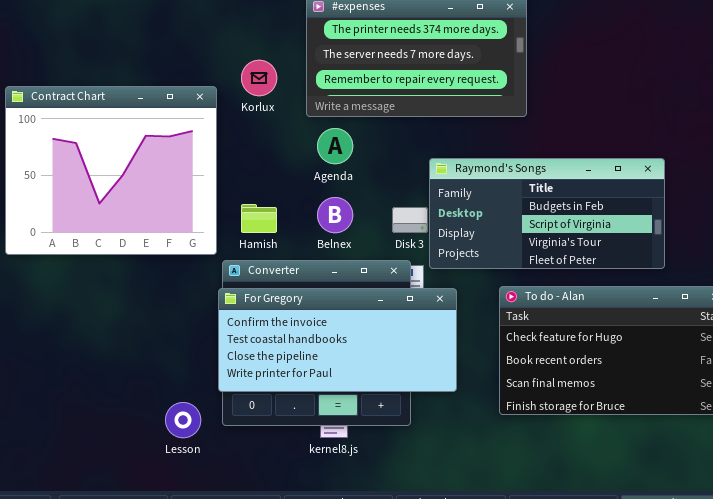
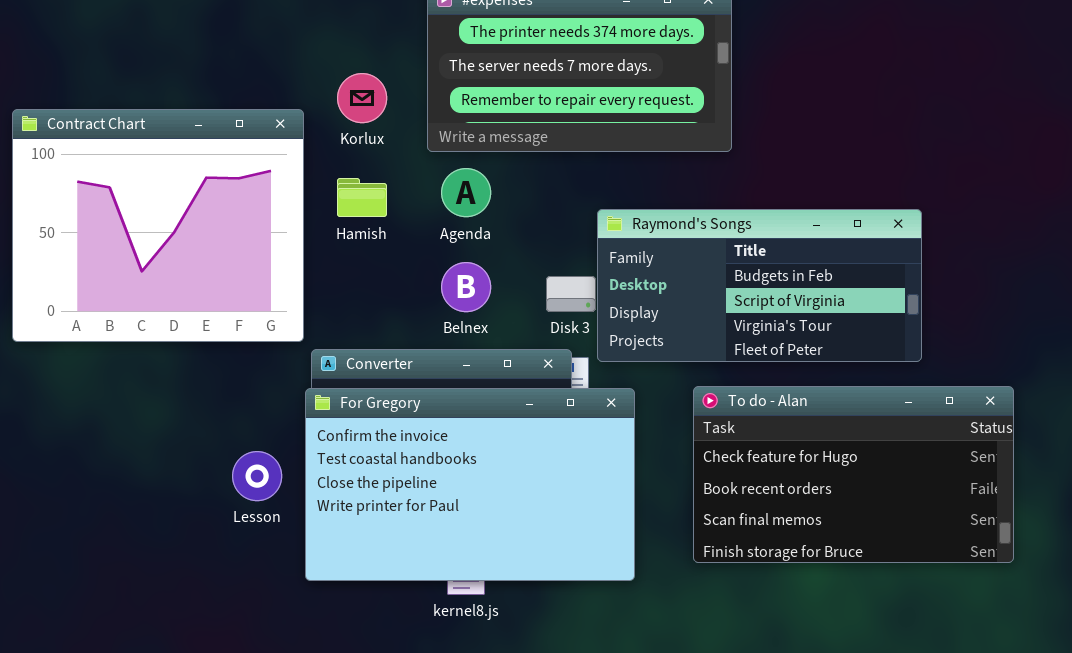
Hamish: [241,204,277,233] -> [337,178,387,217], moved
For Gregory: [218,288,457,392] -> [305,388,635,581], resized
Lesson: [165,402,201,438] -> [232,451,282,501], moved

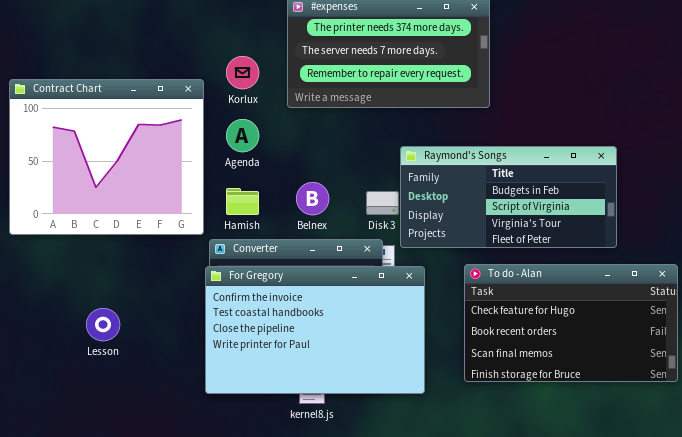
Agenda: [441,168,491,217] -> [226,119,259,152], moved
Hamish: [337,178,387,217] -> [226,188,259,215], moved
Lesson: [232,451,282,501] -> [86,308,120,341], moved

